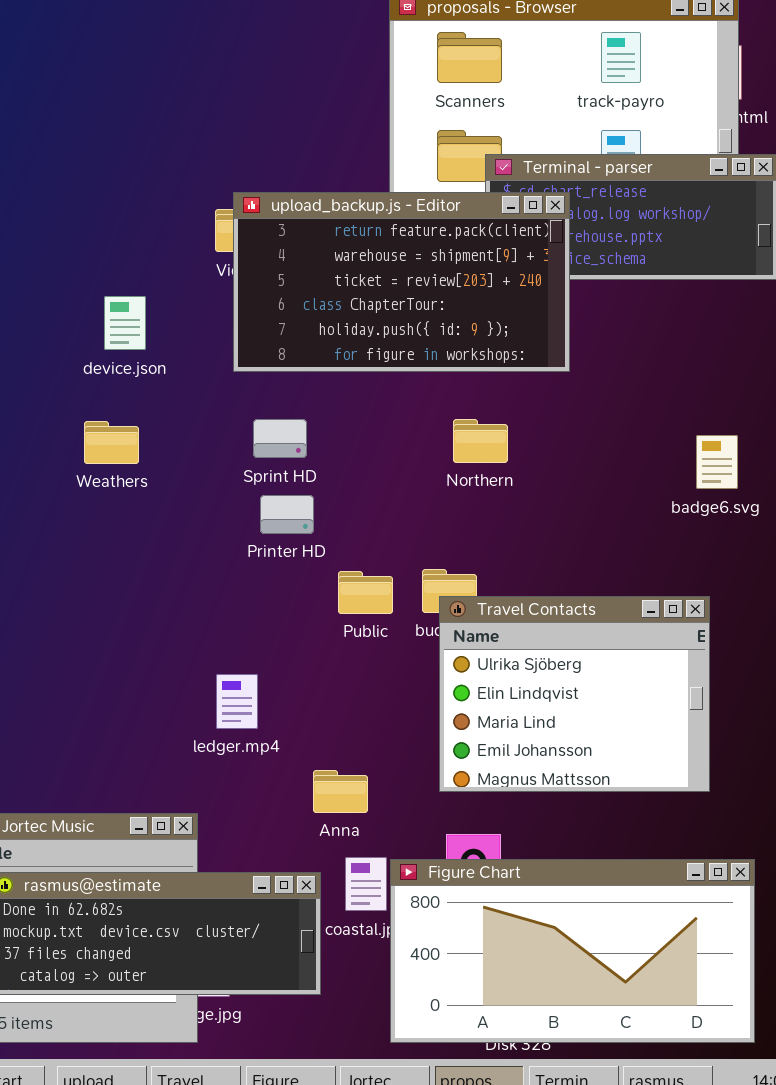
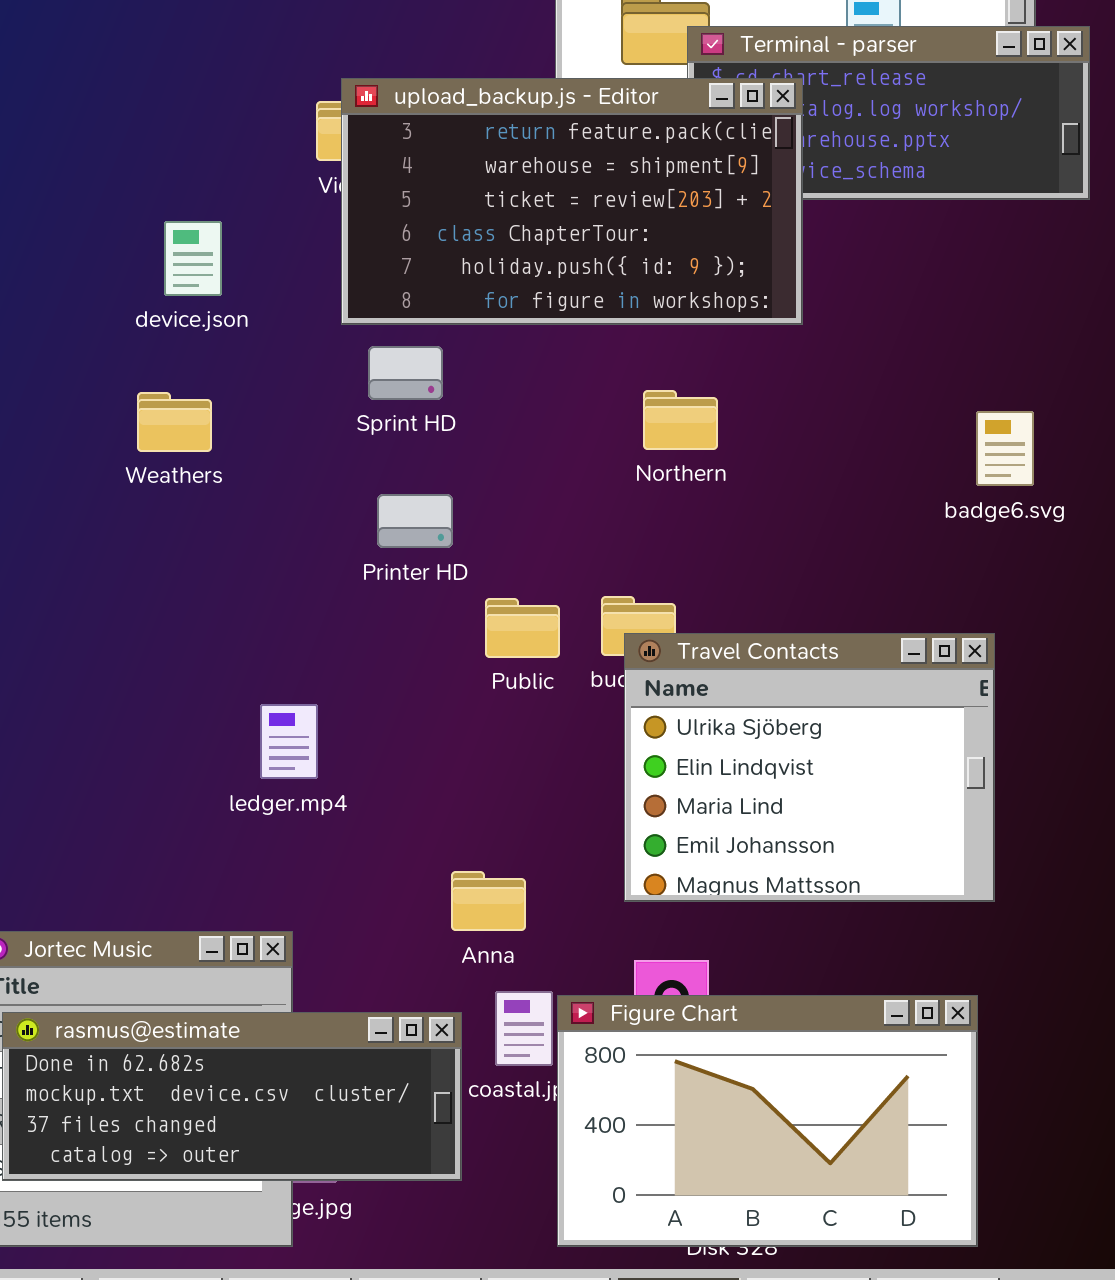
Sprint HD: [253,419,307,458] -> [368,346,443,400], moved
ledger.mp4: [216,674,258,729] -> [260,704,318,779], moved
Figure Chart: [390,859,755,1043] -> [557,995,978,1247], resized

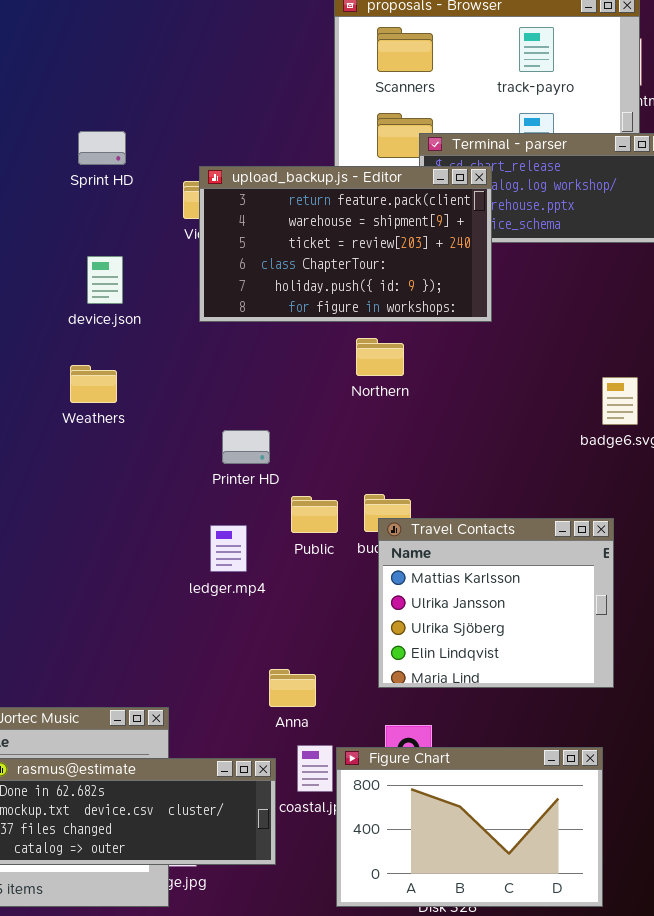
Sprint HD: [368,346,443,400] -> [78,131,126,165], moved
Northern: [643,390,718,450] -> [356,338,404,376], moved
Travel Contacts: [624,633,995,902] -> [378,518,614,688], scrolled up 2 rows
ledger.mp4: [260,704,318,779] -> [210,525,247,572], moved

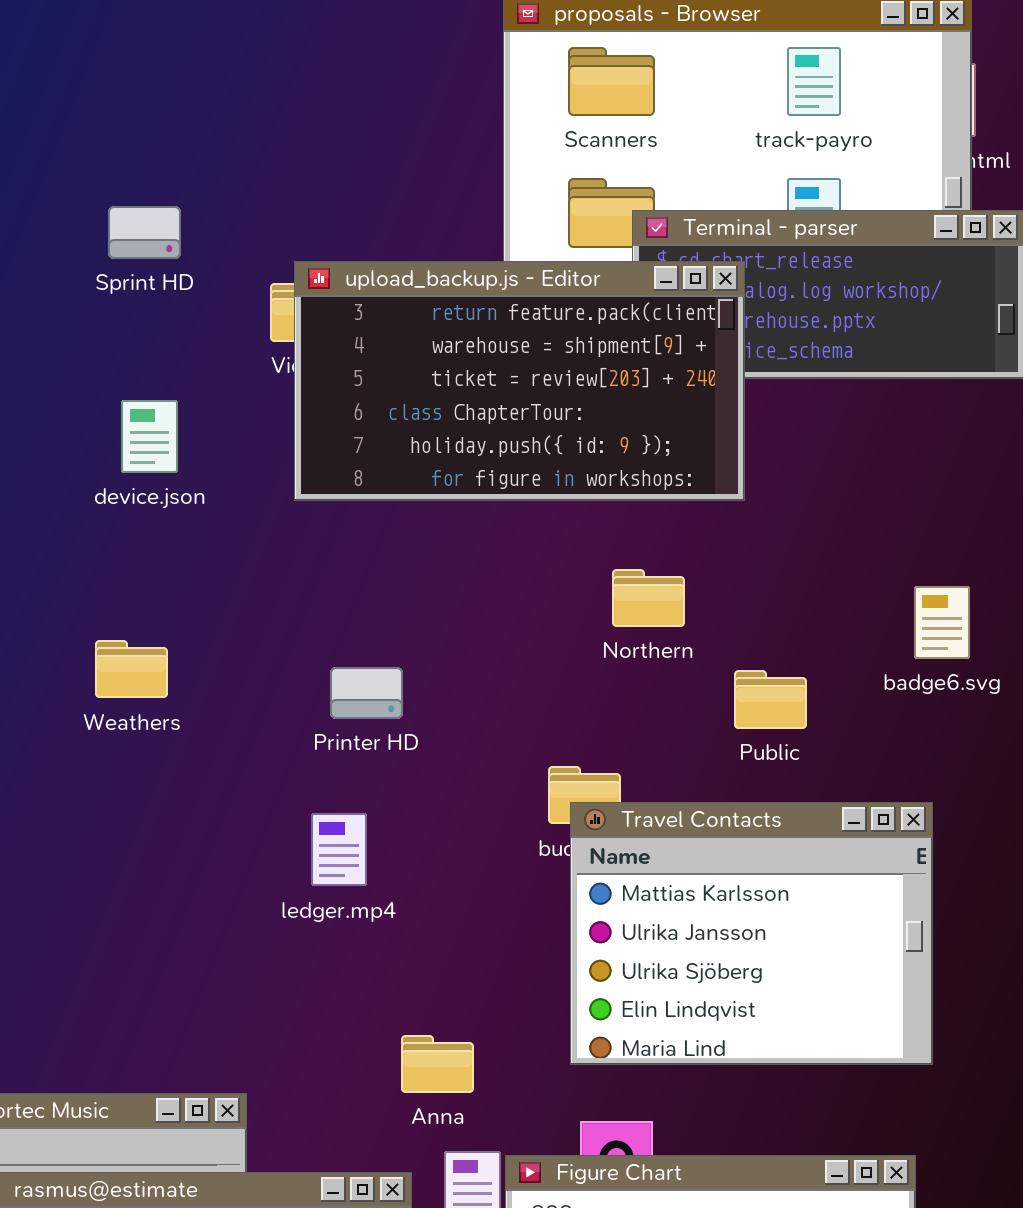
Northern: [356,338,404,376] -> [612,569,685,627], moved
Weathers: [70,365,117,403] -> [95,640,168,698], moved
Public: [291,496,338,533] -> [734,670,807,729], moved

